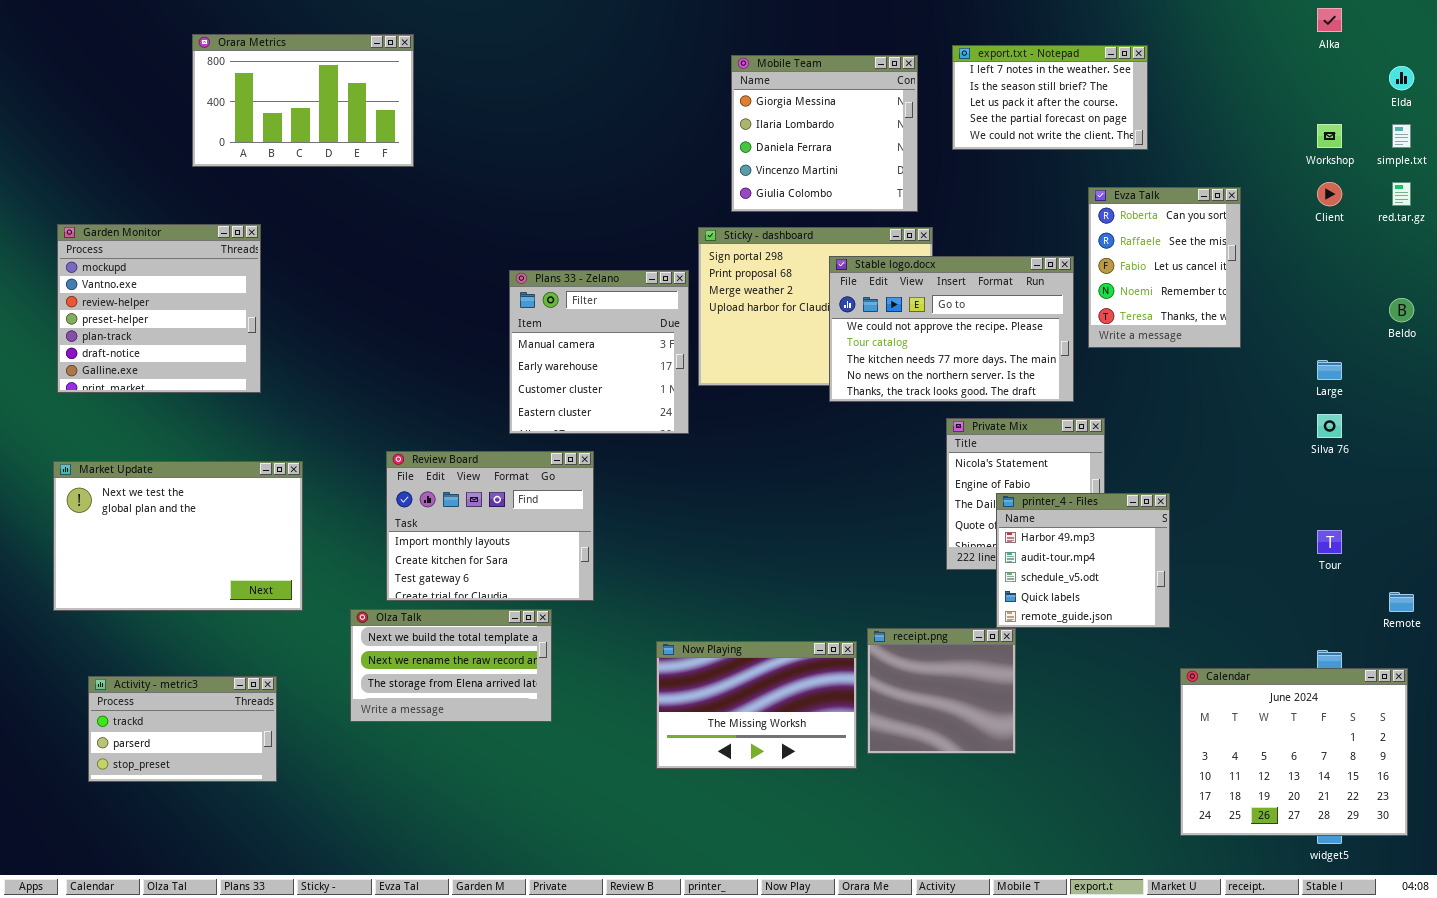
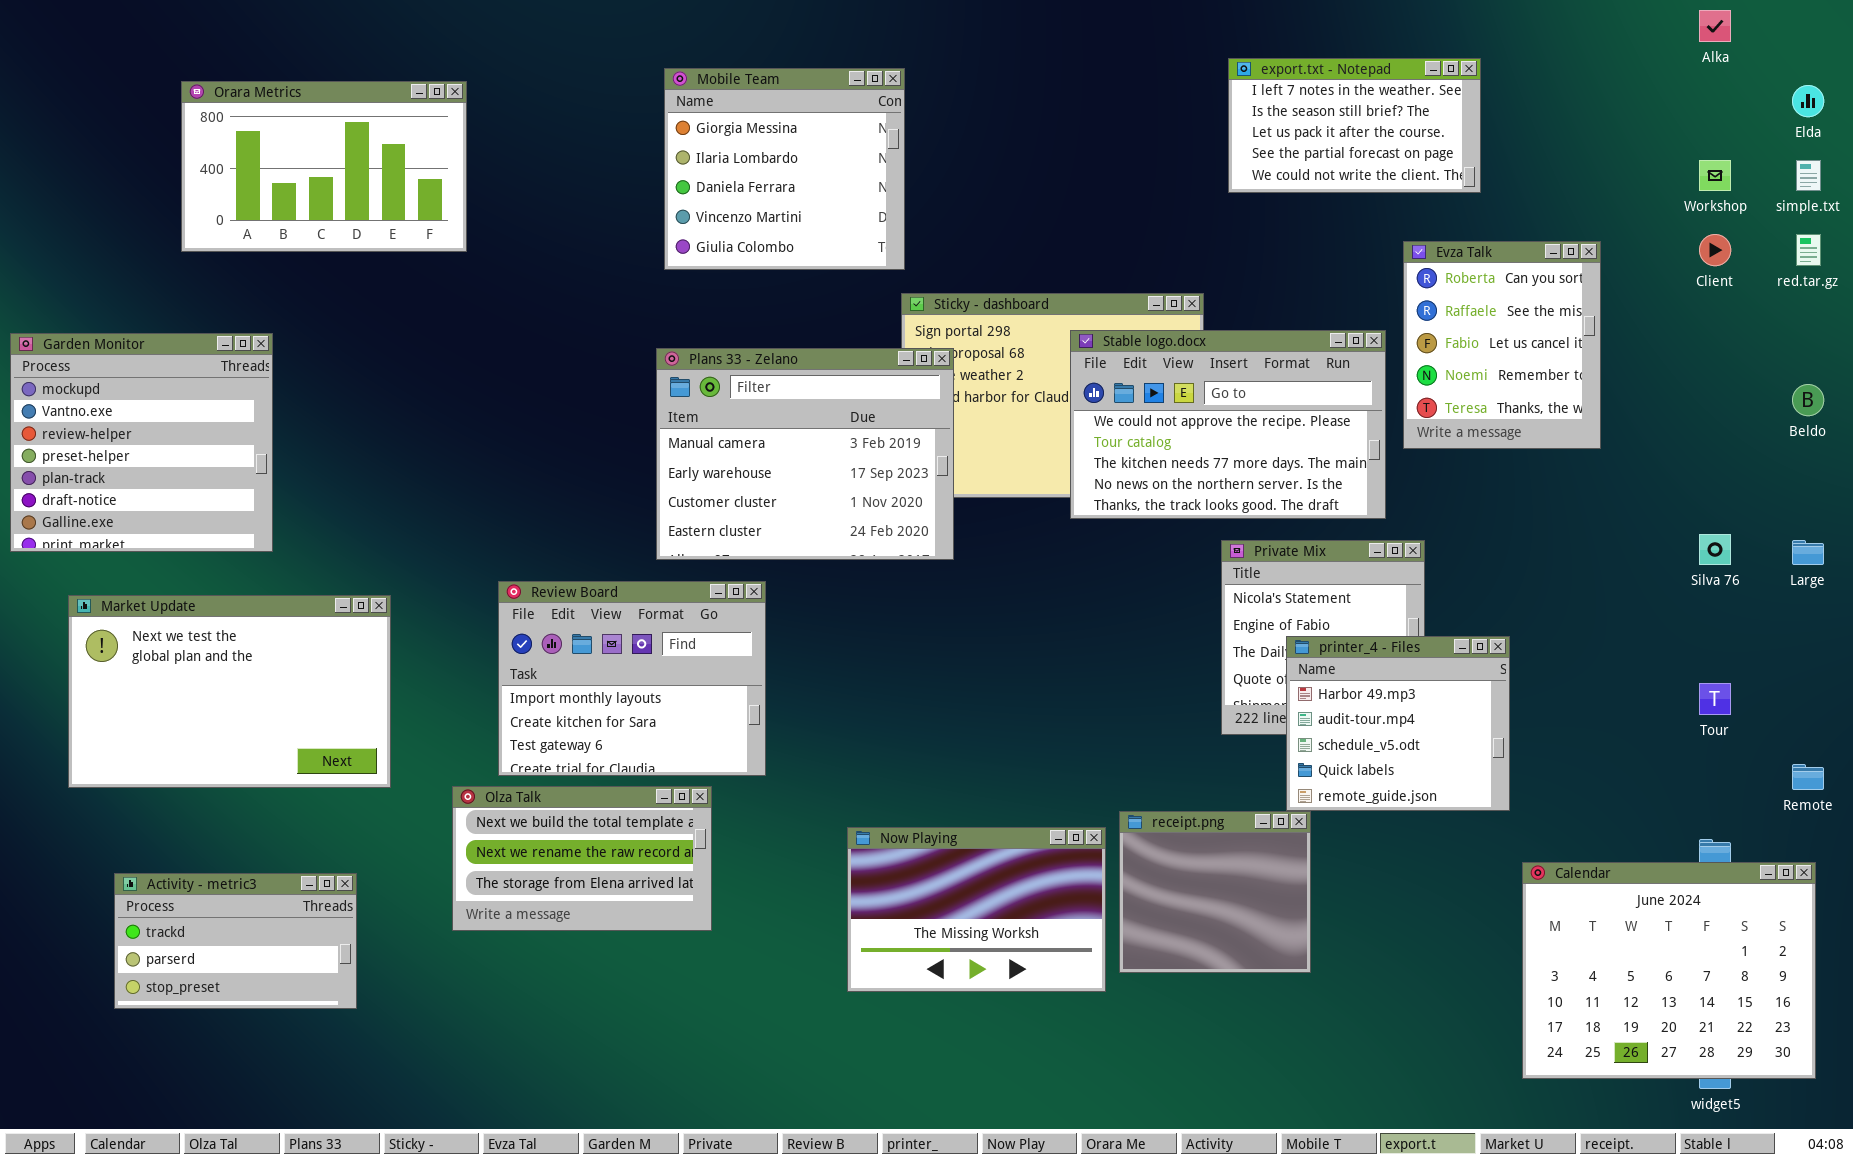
Orara Metrics: [192,34,414,167] -> [181,81,467,252], moved
Mobile Team: [731,55,918,212] -> [664,68,905,270], moved
Garden Monitor: [57,224,261,393] -> [10,333,273,552], moved
Plans 33 - Zelano: [509,270,689,434] -> [656,348,954,560], resized
Large: [1317,360,1342,380] -> [1792,540,1824,565], moved

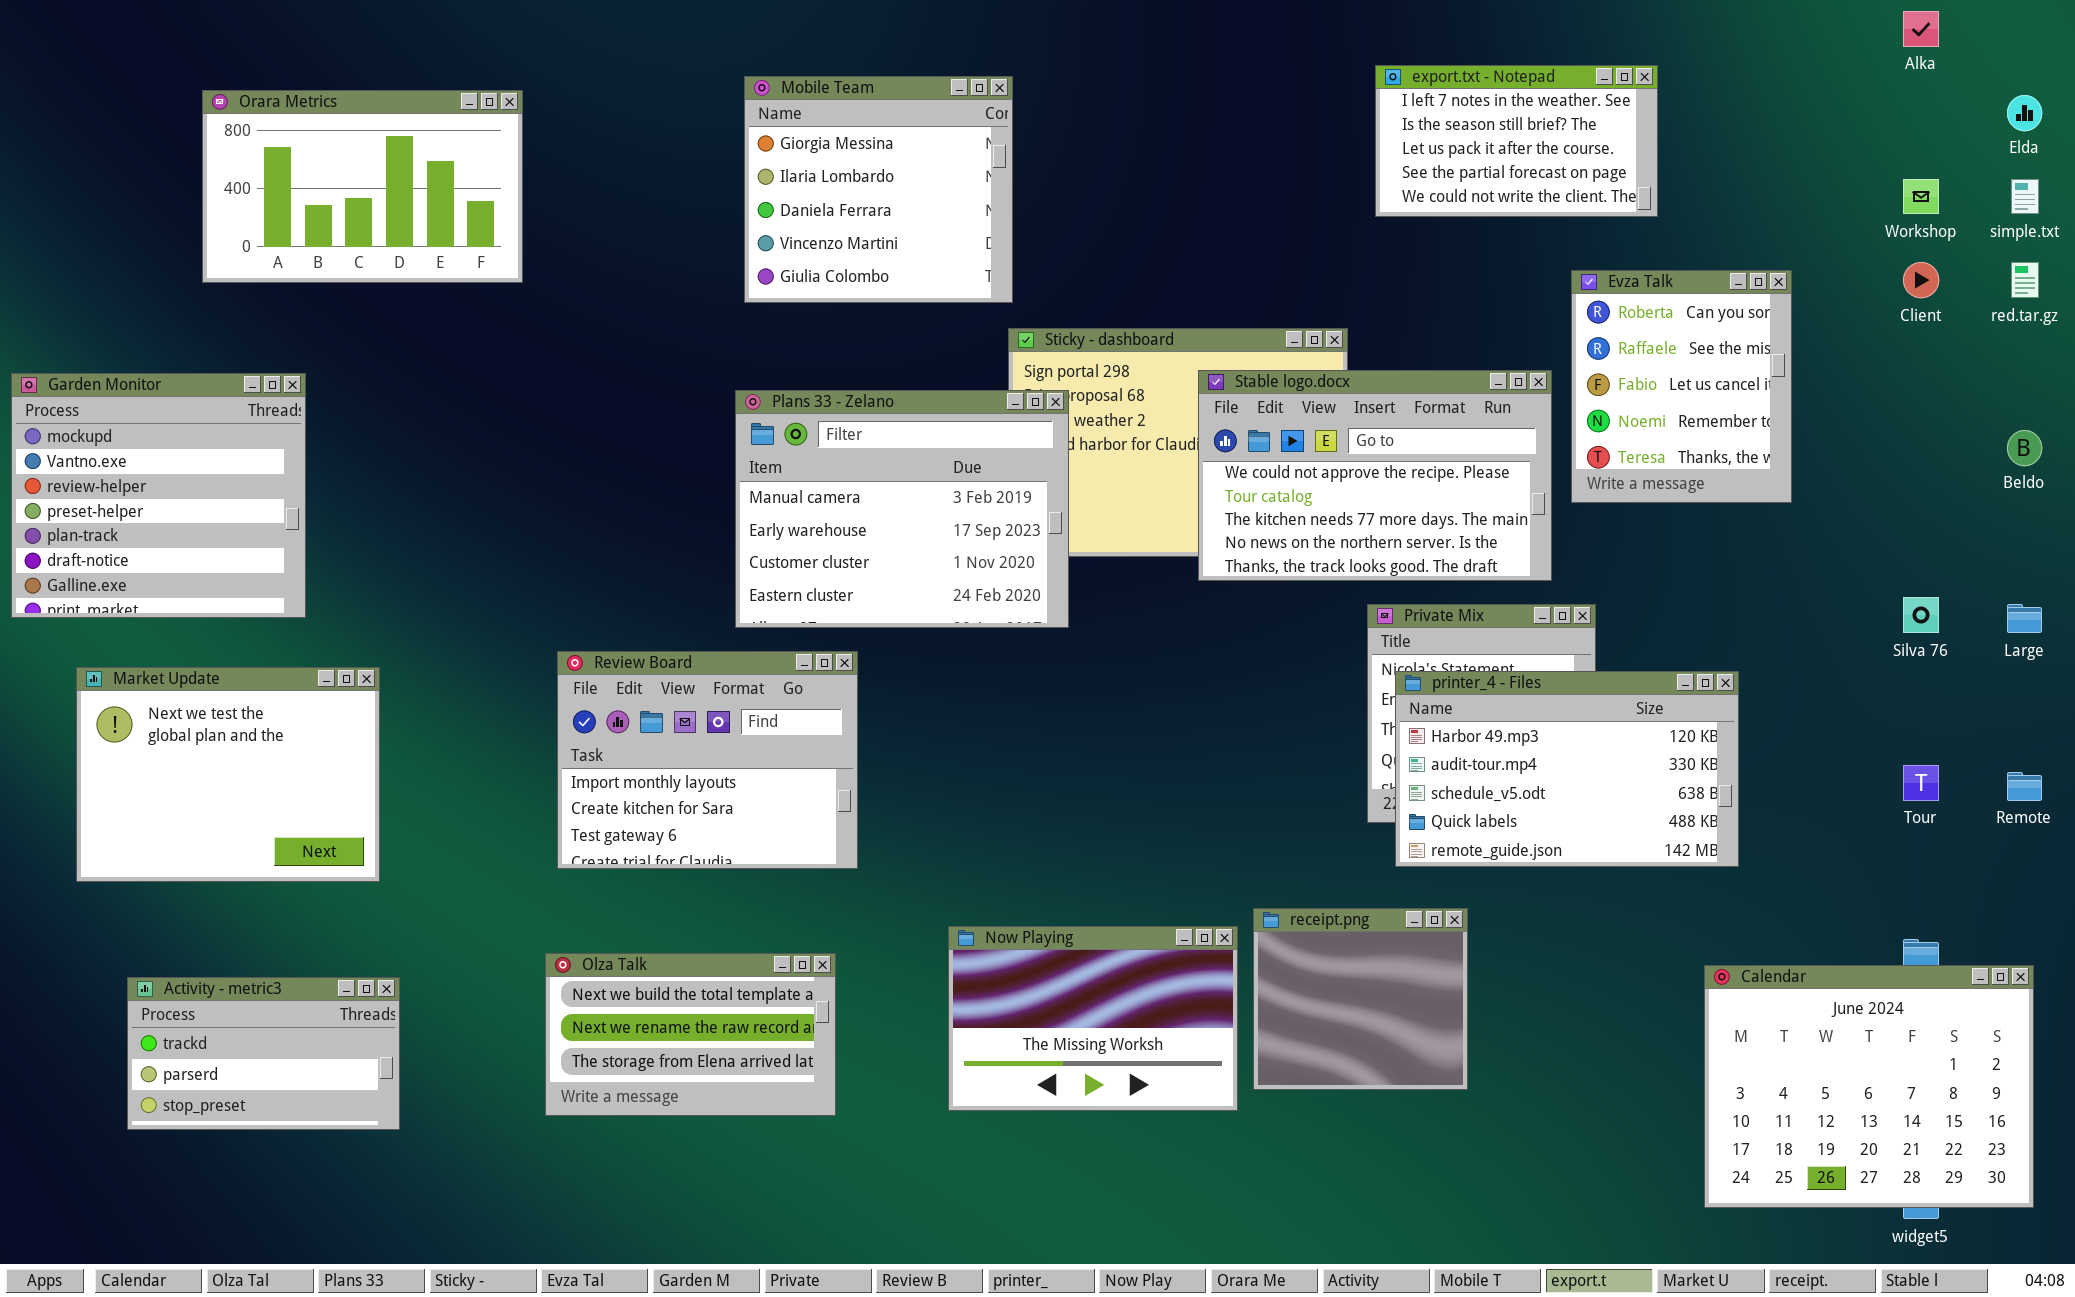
Market Update: [68,595,391,788] -> [76,667,380,882], resized
printer_4 - Files: [1286,636,1510,811] -> [1395,671,1739,867], moved, resized
Remote: [1792,764,1824,790] -> [2007,772,2042,801], moved
Olza Talk: [452,786,712,931] -> [545,953,836,1116], moved

